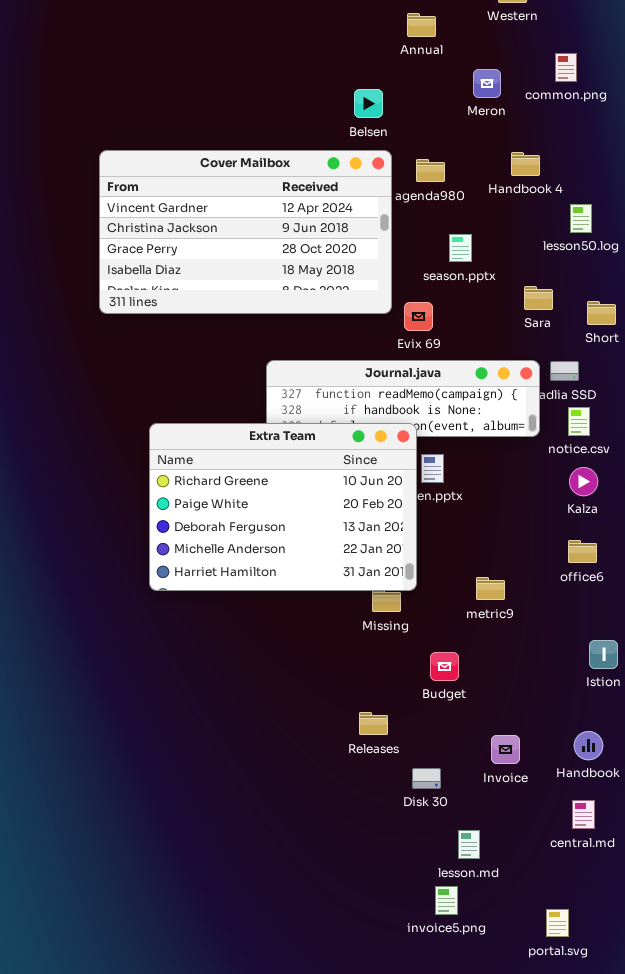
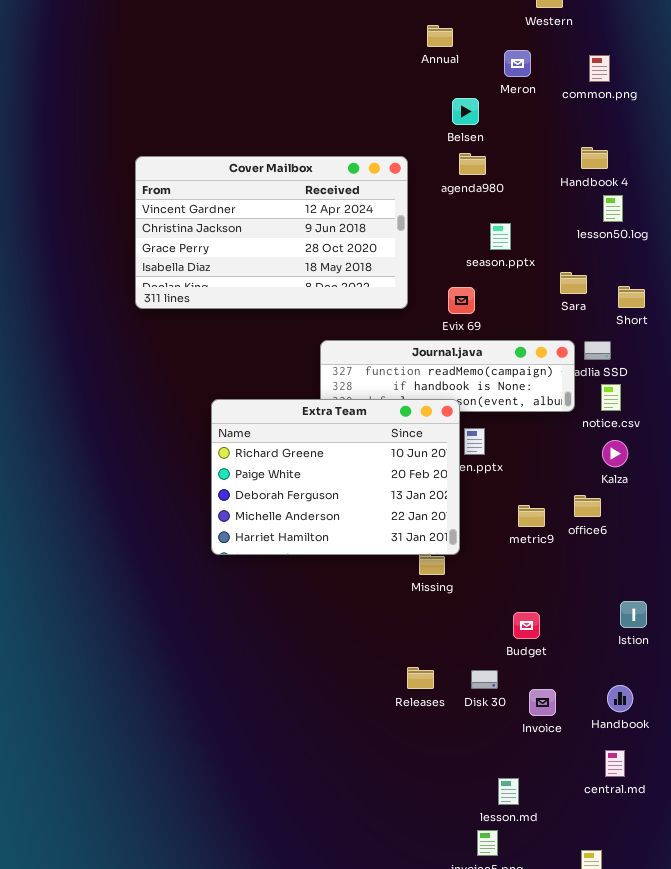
Annual: [407,13,436,37] -> [427,25,453,47], moved
Meron: [473,69,501,98] -> [504,50,531,77], moved
Belsen: [354,89,383,118] -> [452,98,479,125], moved
Cover Mailbox: [99,150,392,314] -> [135,156,408,309], moved
Handbook 4: [511,152,540,176] -> [581,147,608,169], moved
office6: [568,540,597,563] -> [574,495,601,517], moved
metric9: [476,577,505,600] -> [518,505,545,527], moved
Budget: [430,652,459,681] -> [513,612,540,639], moved
Disk 30: [412,768,441,789] -> [471,670,498,689], moved

